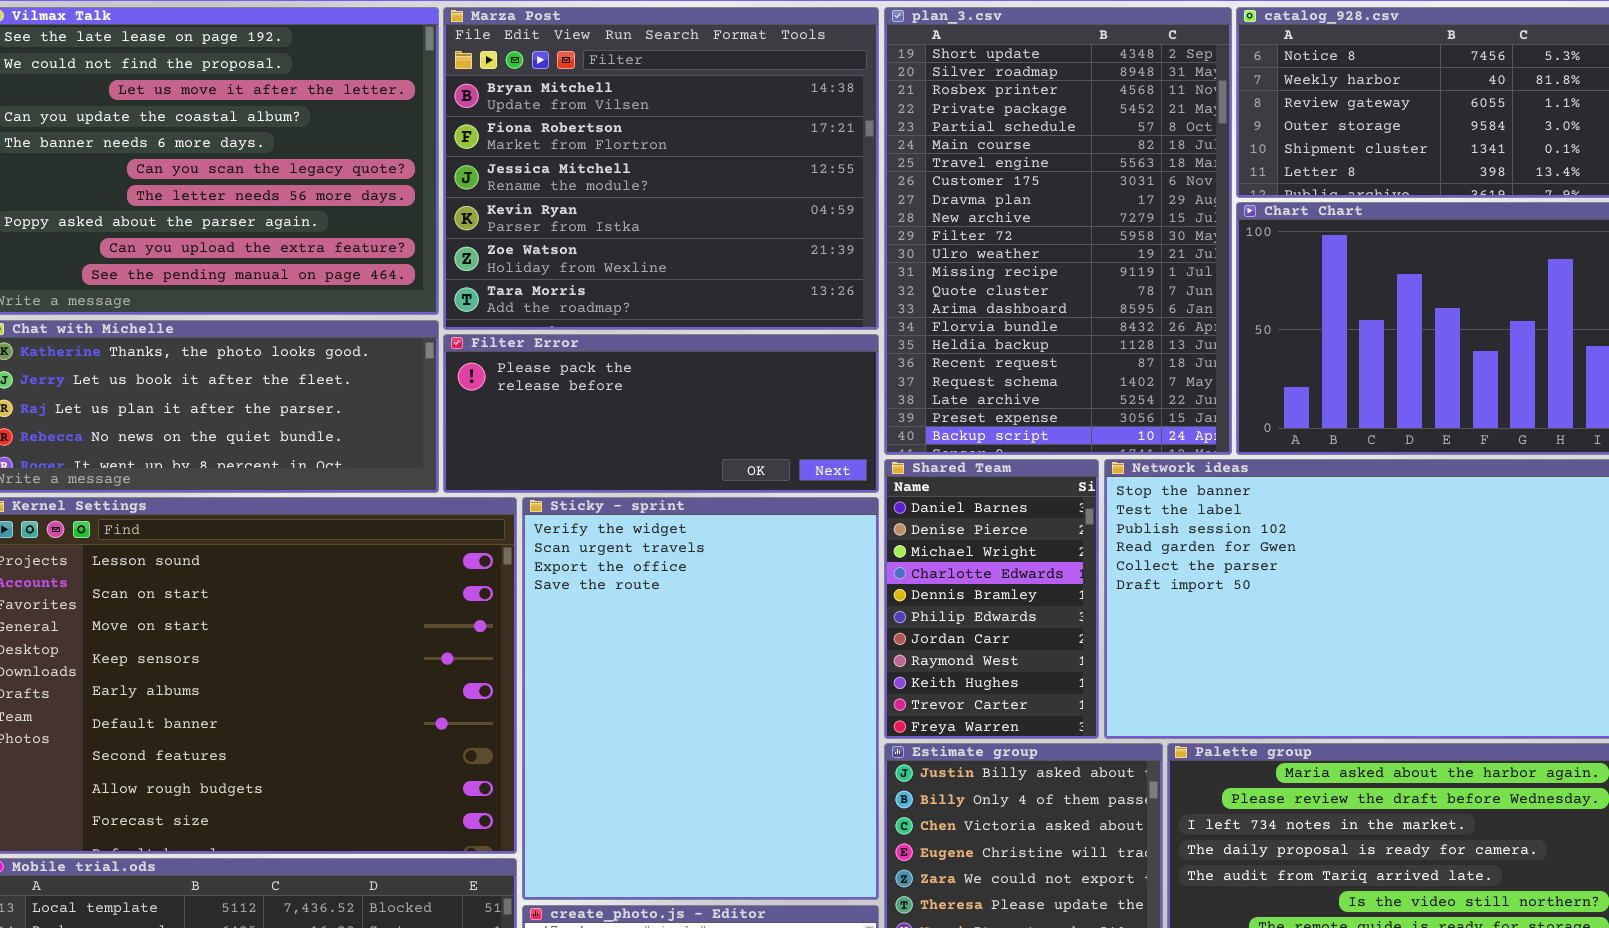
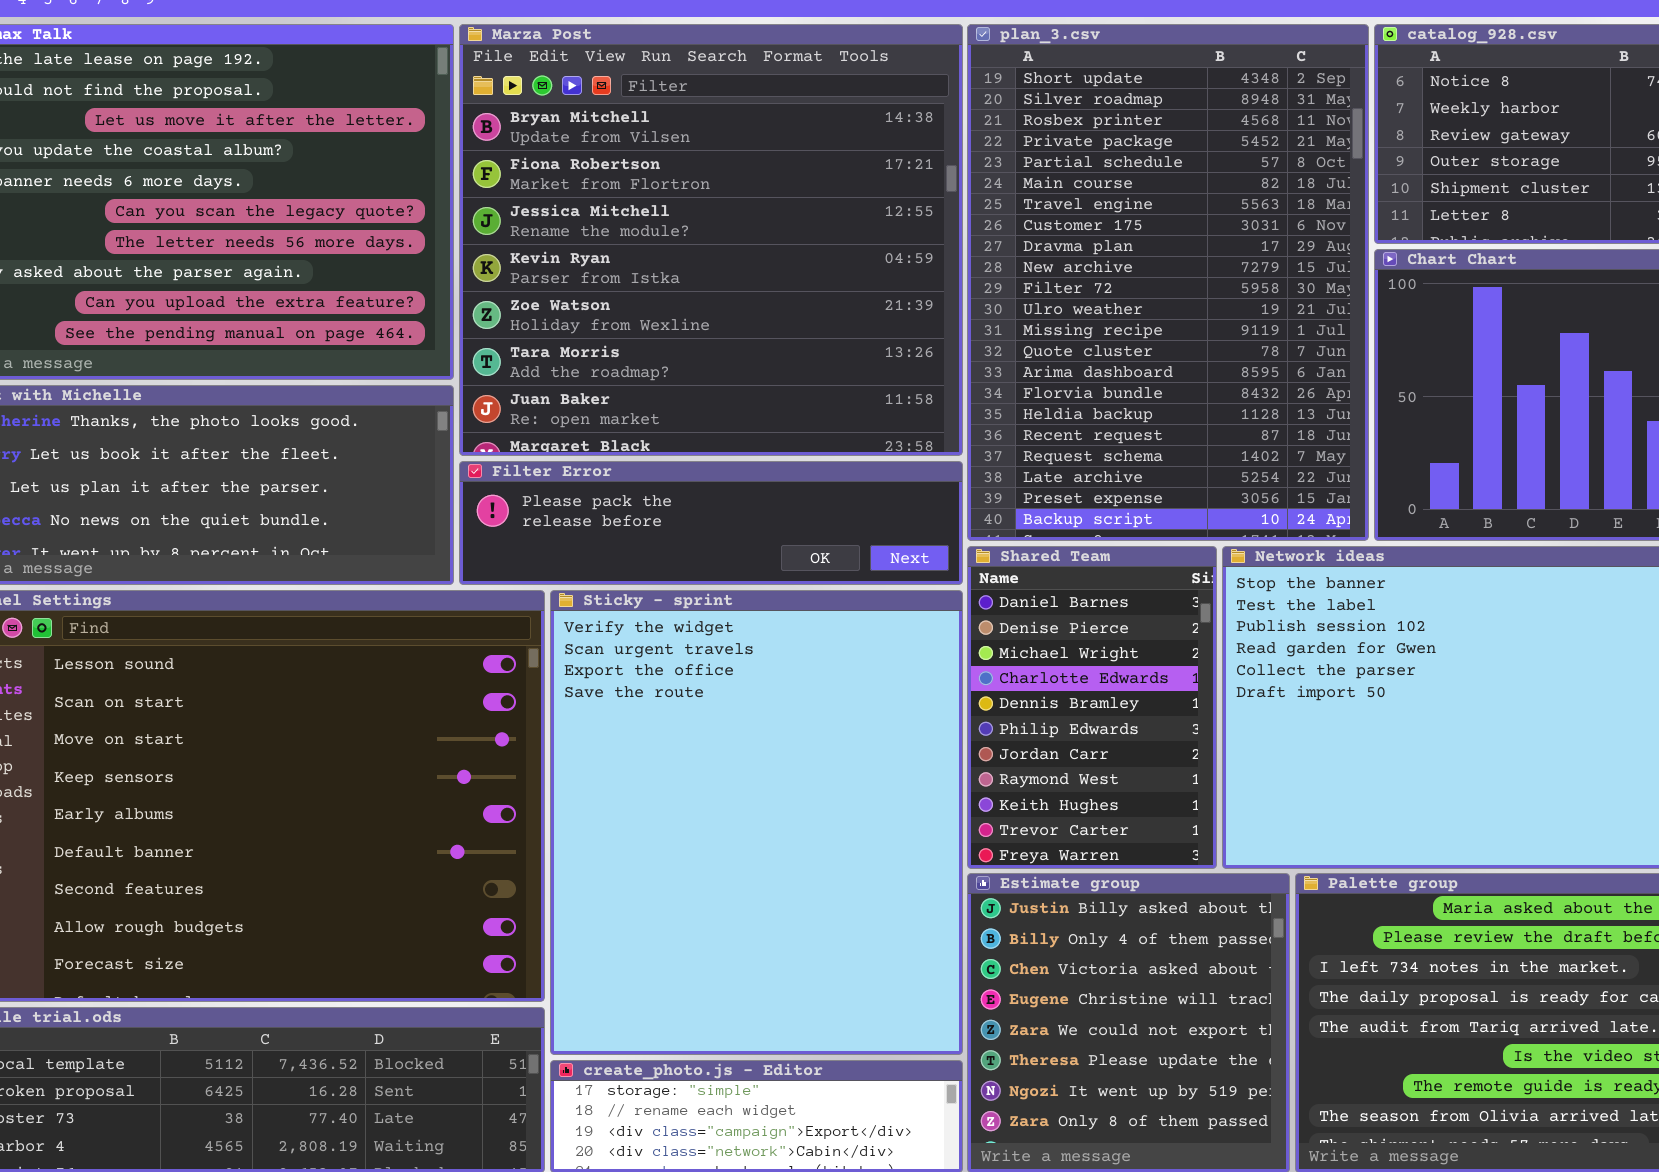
Marza Post: [443,7,879,330] -> [459,24,963,456], resized
Filter Error: [443,334,879,493] -> [459,461,963,585], resized

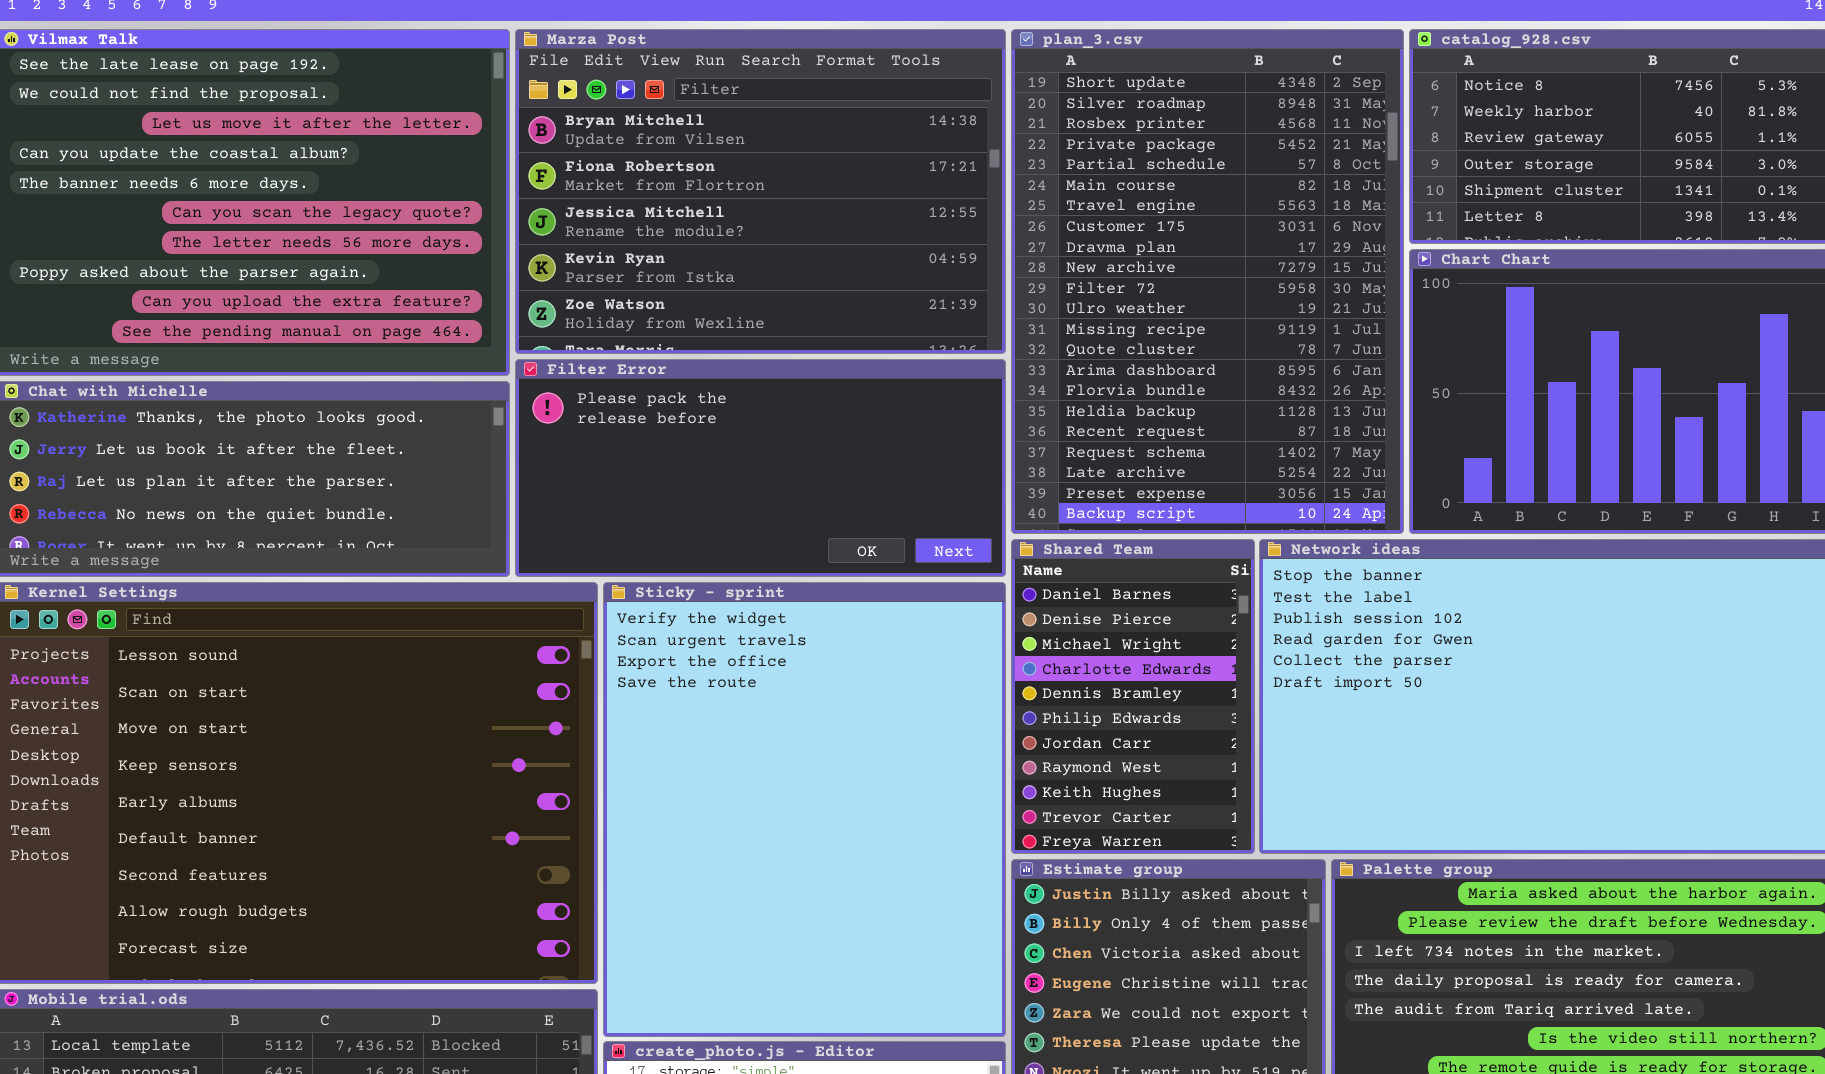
Marza Post: [459,24,963,456] -> [515,29,1006,354], resized
Filter Error: [459,461,963,585] -> [515,359,1006,577], resized

